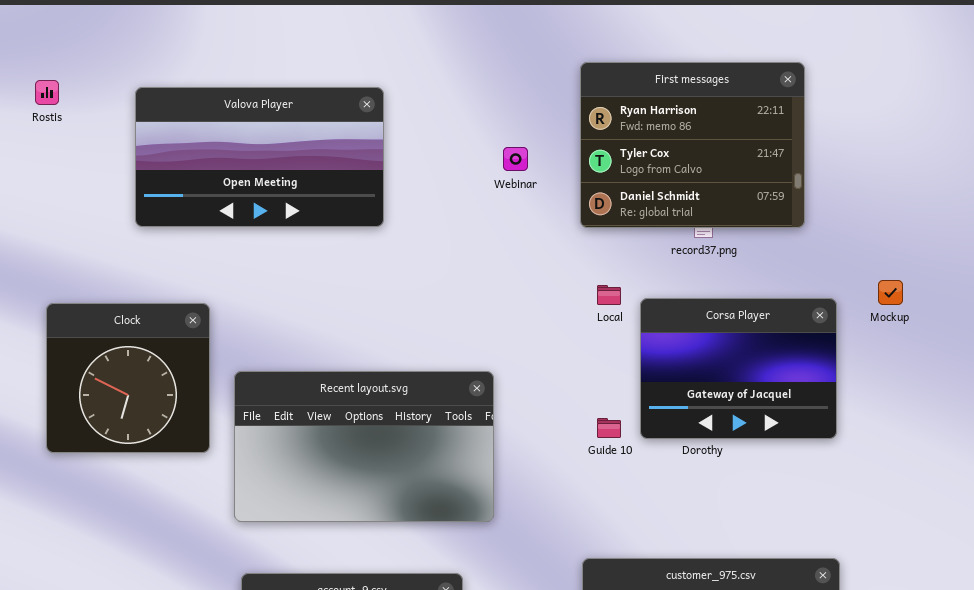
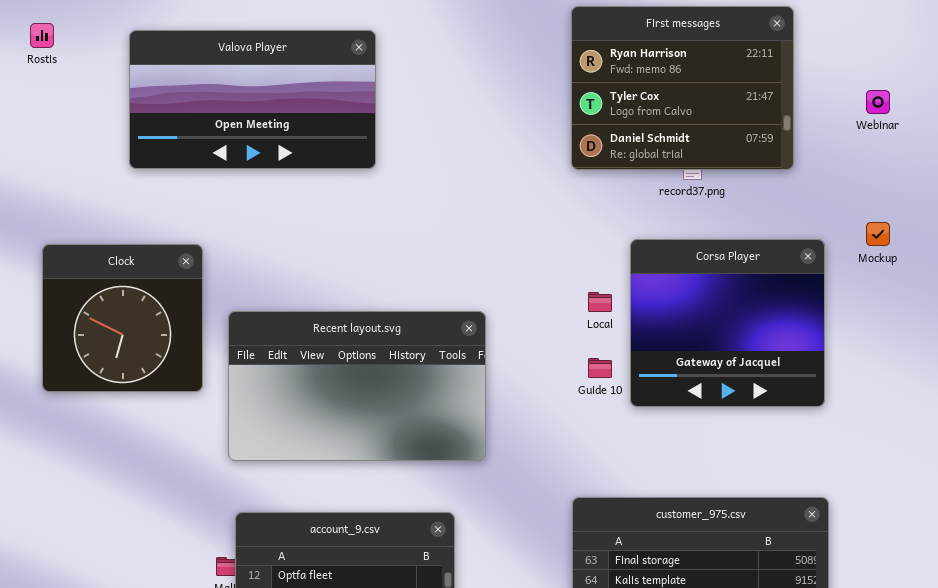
Webinar: [503,147,528,171] -> [866,90,890,114], moved
Local: [597,285,621,305] -> [588,292,612,312], moved
Corsa Player: [640,298,837,439] -> [630,239,825,407], resized

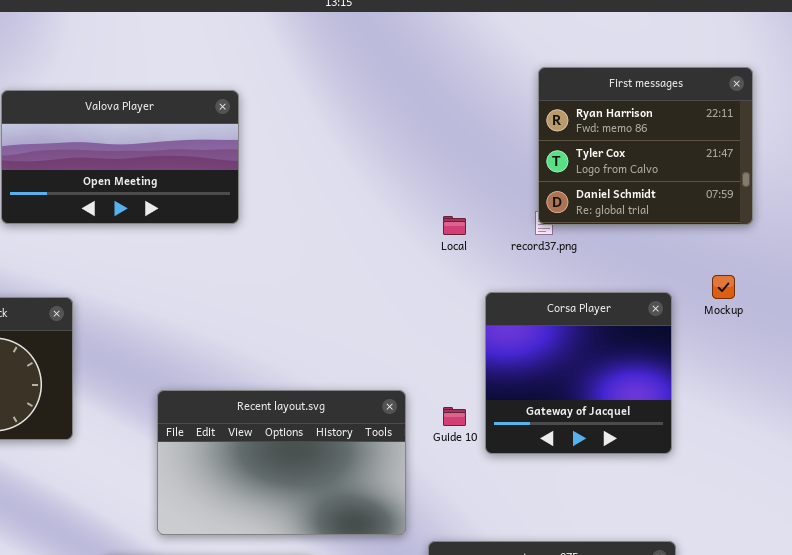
First messages: [571,6,794,170] -> [538,67,753,225], moved
Local: [588,292,612,312] -> [443,216,466,235], moved
Recent layout.svg: [228,311,486,461] -> [157,390,406,535], moved

